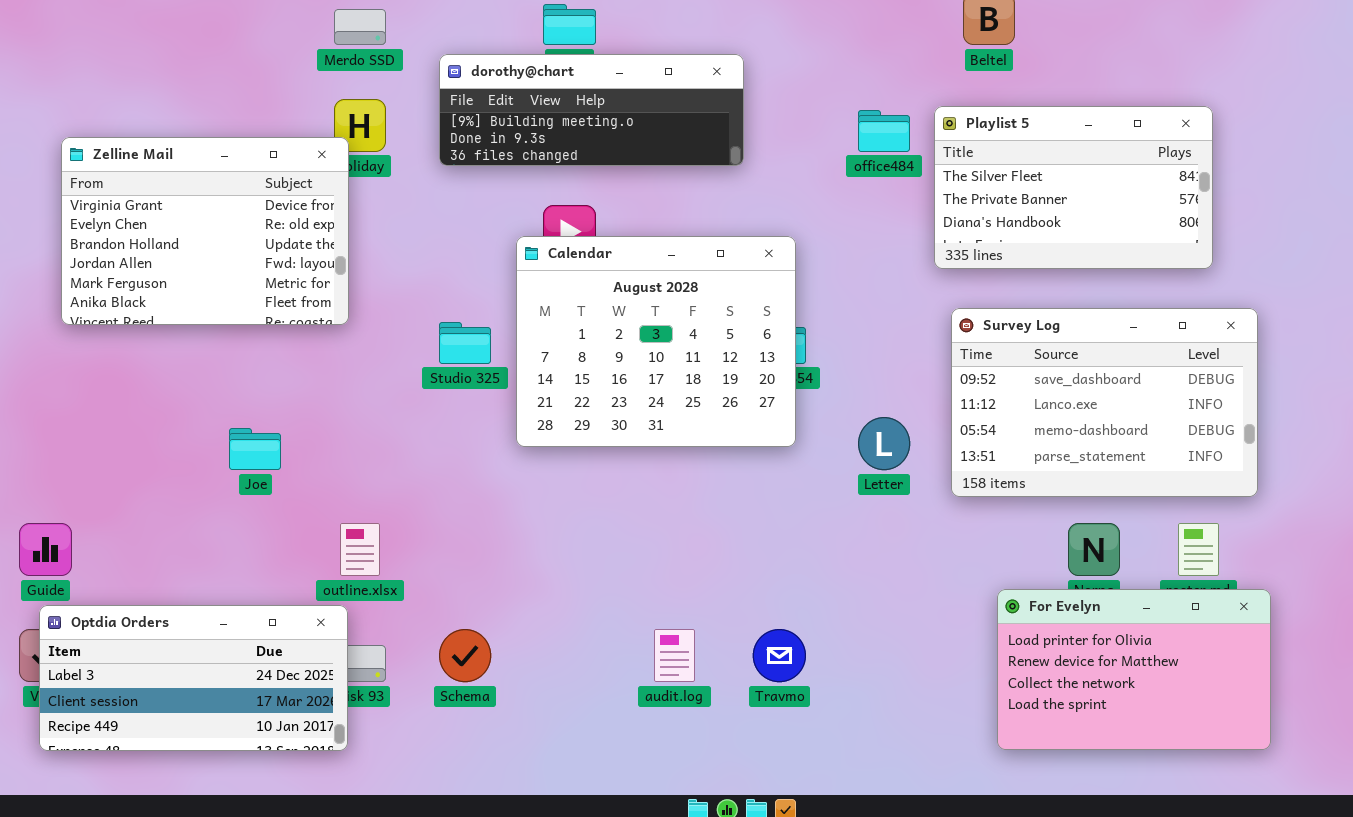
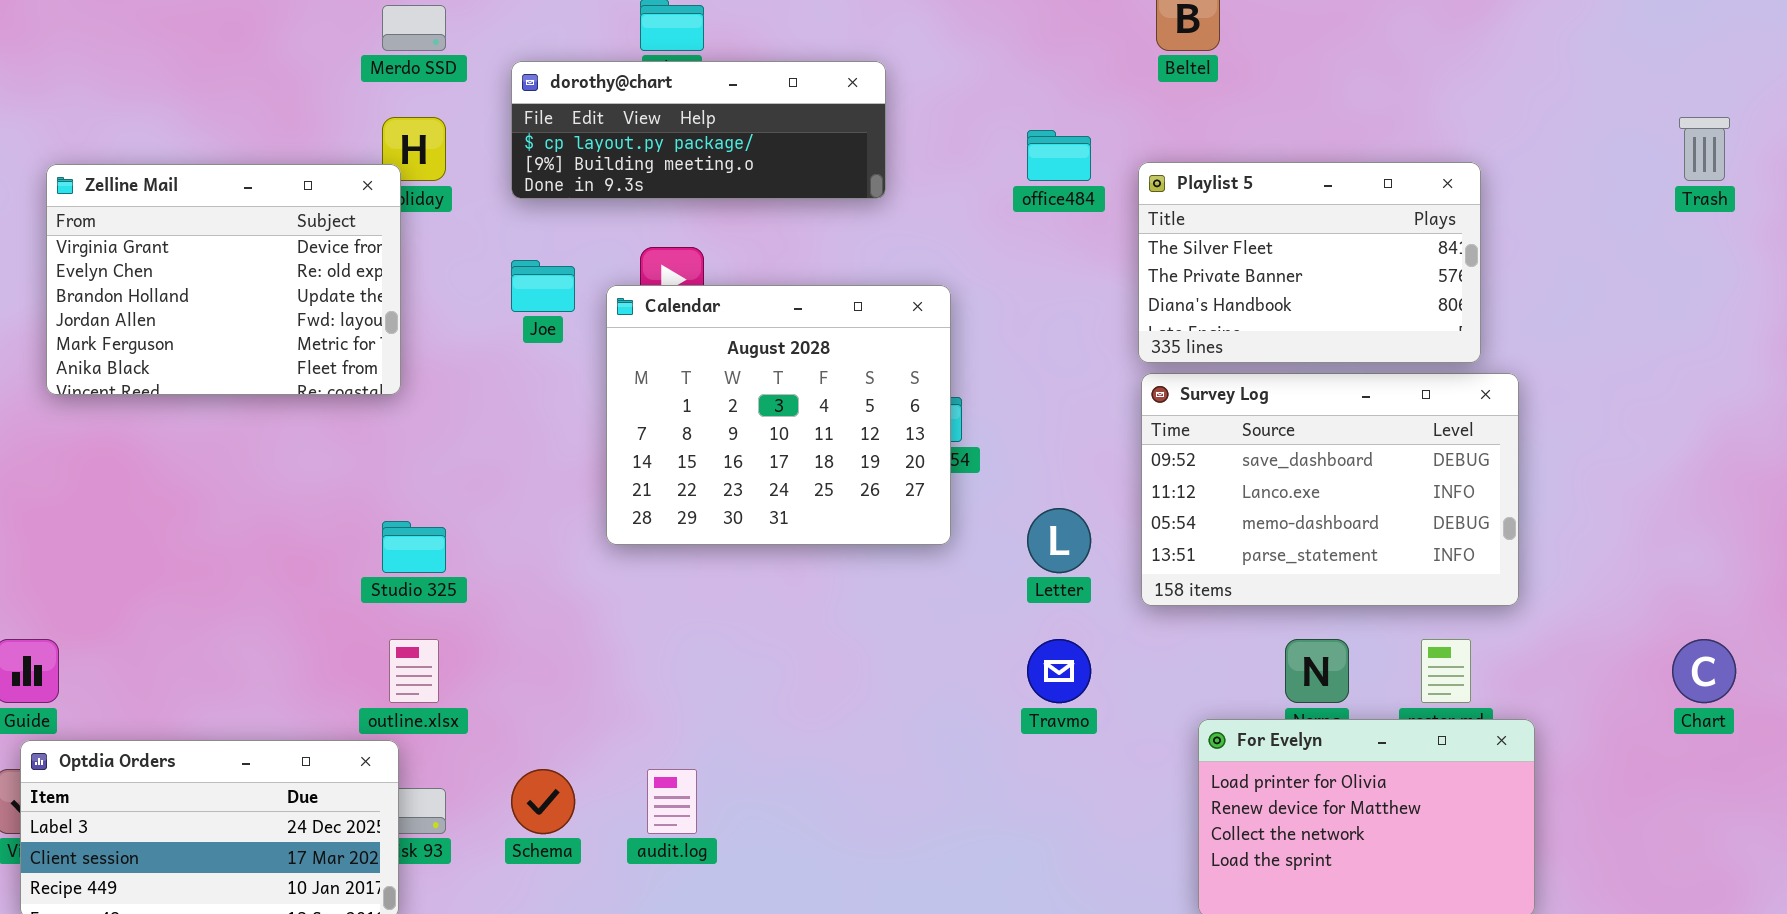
dorothy@chart: [439,54,744,166] -> [511,61,886,199], scrolled up 1 row
Playlist 5: [934,106,1213,269] -> [1138,162,1481,363], moved
Studio 325: [439,322,491,364] -> [382,521,446,573], moved
Joe: [229,428,281,470] -> [511,260,575,312], moved
audit.log: [654,629,695,682] -> [647,769,697,834], moved
Travmo: [753,629,806,682] -> [1027,639,1091,703], moved

